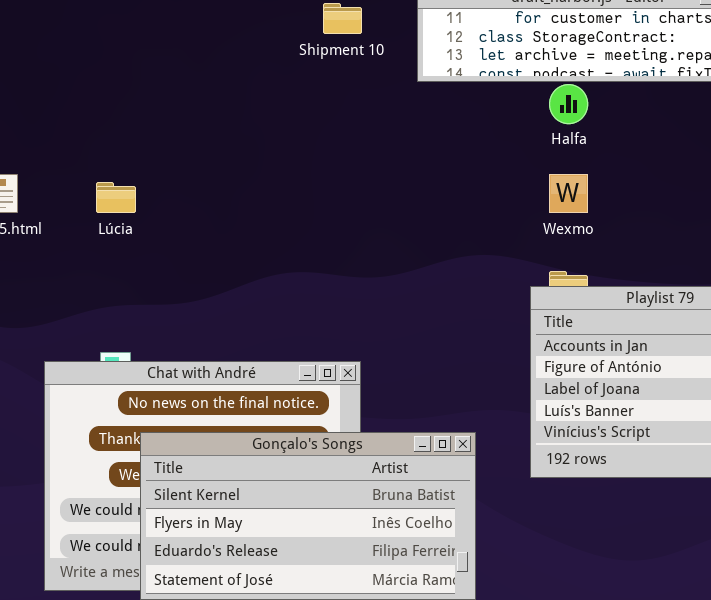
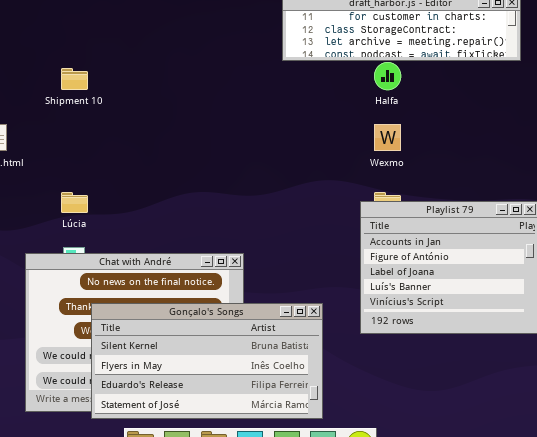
Shipment 10: [323,3,362,34] -> [61,68,88,90], moved
Lúcia: [96,182,136,213] -> [61,192,88,213], moved

